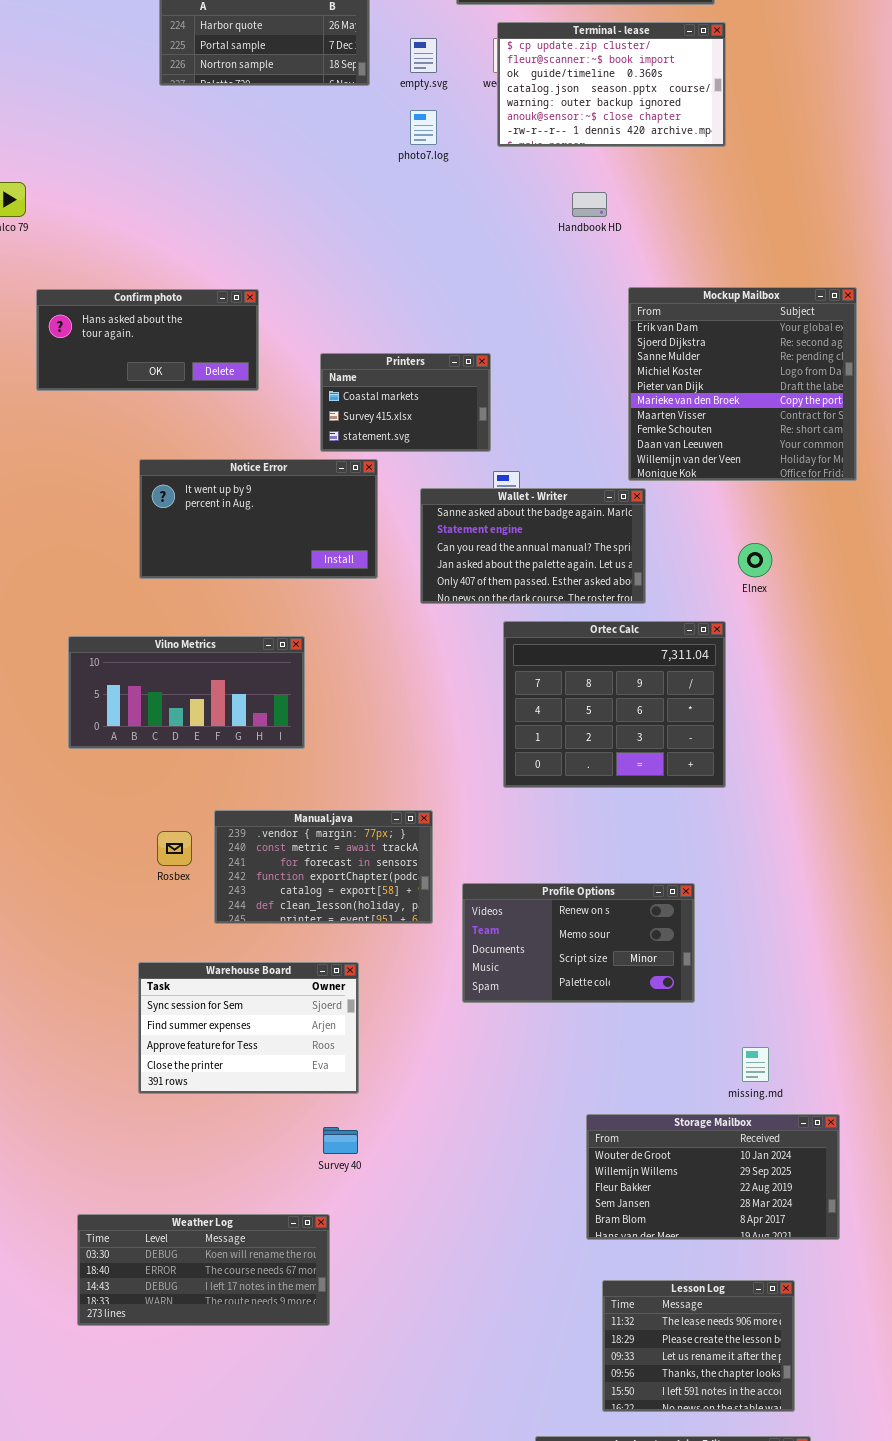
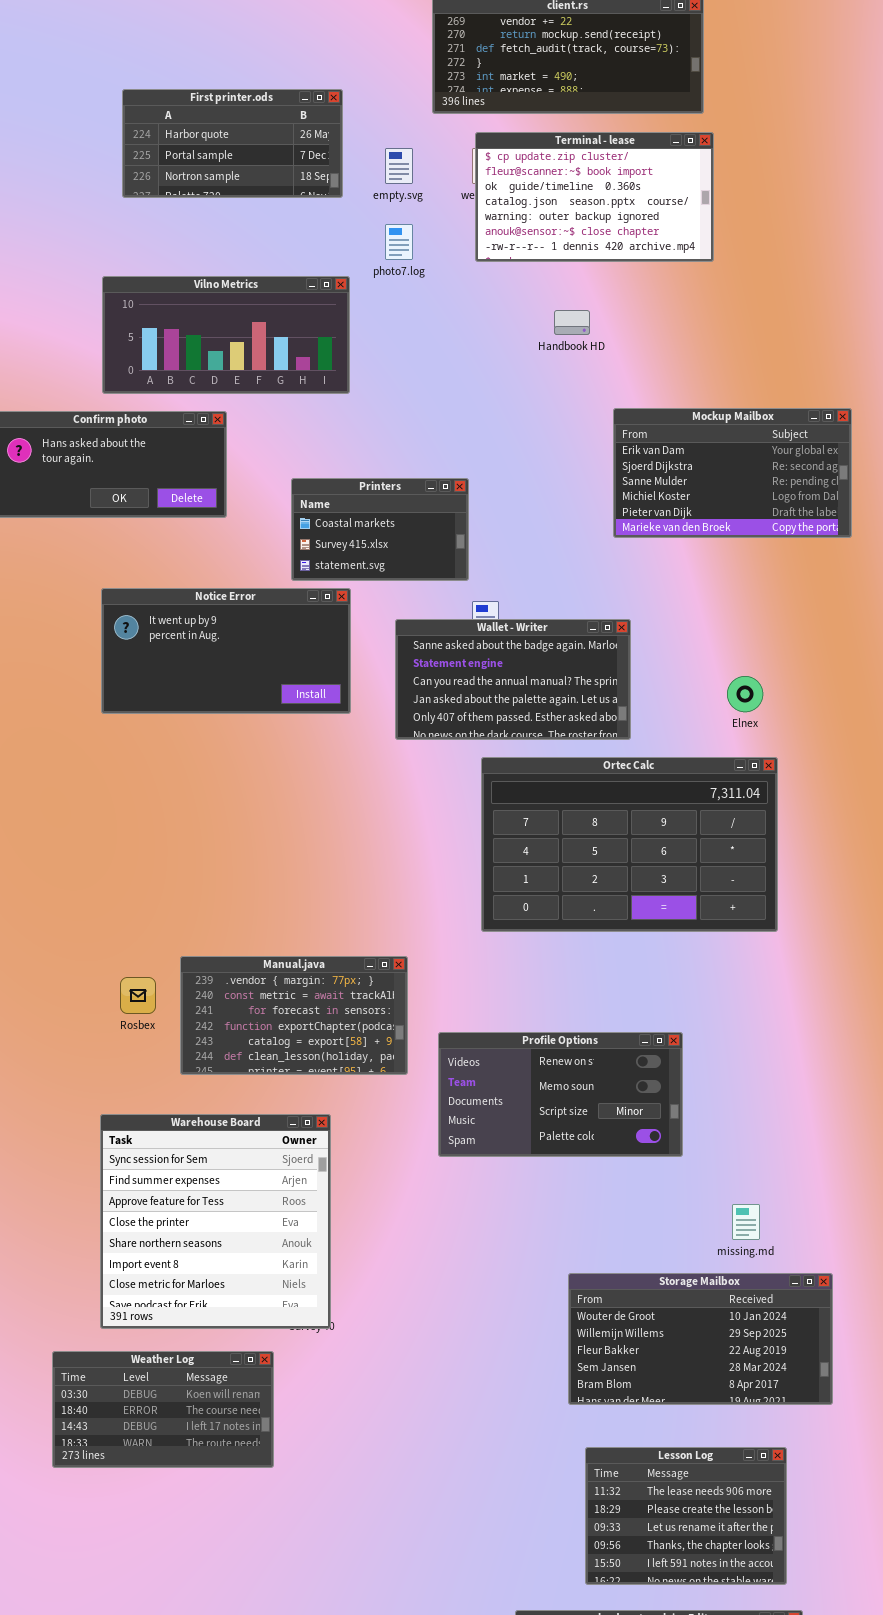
Mockup Mailbox: [628,287,857,481] -> [613,408,852,538], resized
Ortec Calc: [503,621,726,788] -> [481,757,778,932], resized
Vilno Metrics: [68,636,305,749] -> [102,276,350,394], moved
Warehouse Board: [138,962,359,1094] -> [100,1114,331,1329], resized
Weather Log: [77,1214,330,1326] -> [52,1351,274,1468], moved, resized

